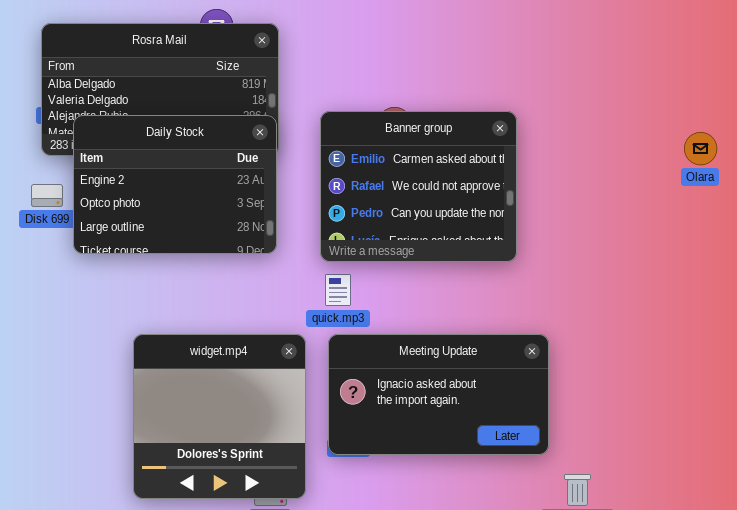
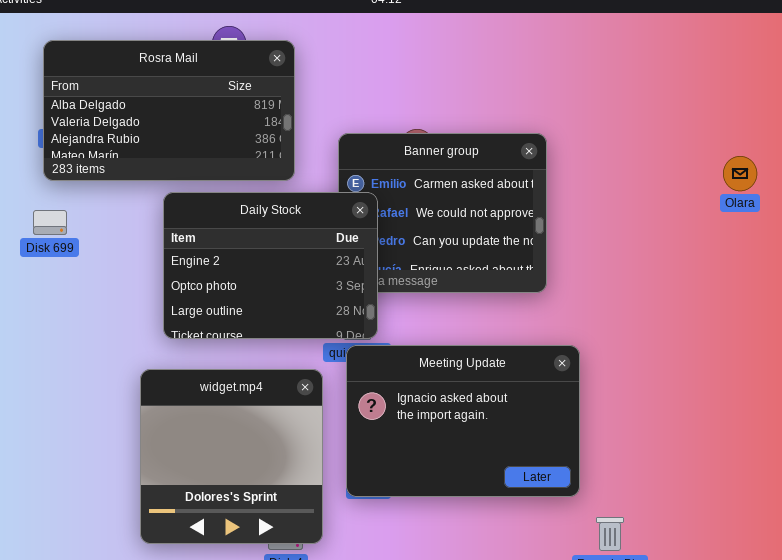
Daily Stock: [73,115,277,254] -> [163,192,378,339], moved
Meeting Update: [328,334,549,455] -> [346,345,580,497], resized

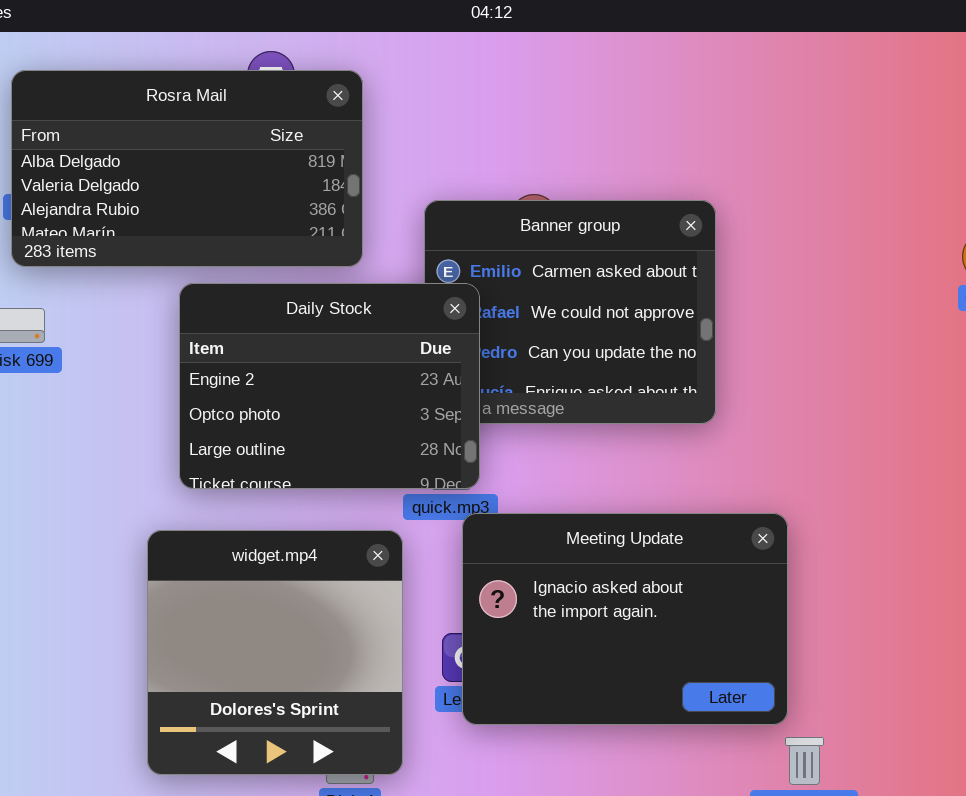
Meeting Update: [346,345,580,497] -> [462,513,788,725], moved

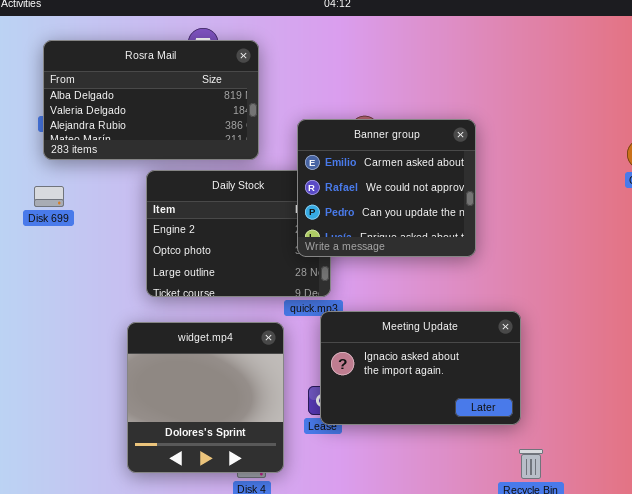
Banner group: [424,200,716,424] -> [297,119,476,257], raised
Meeting Update: [462,513,788,725] -> [320,311,521,425], resized

